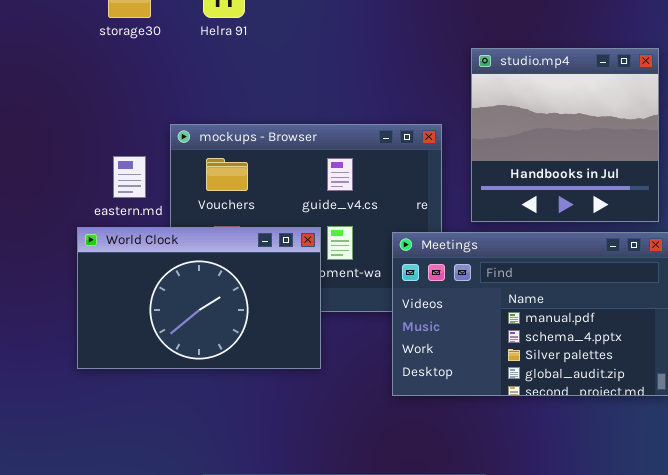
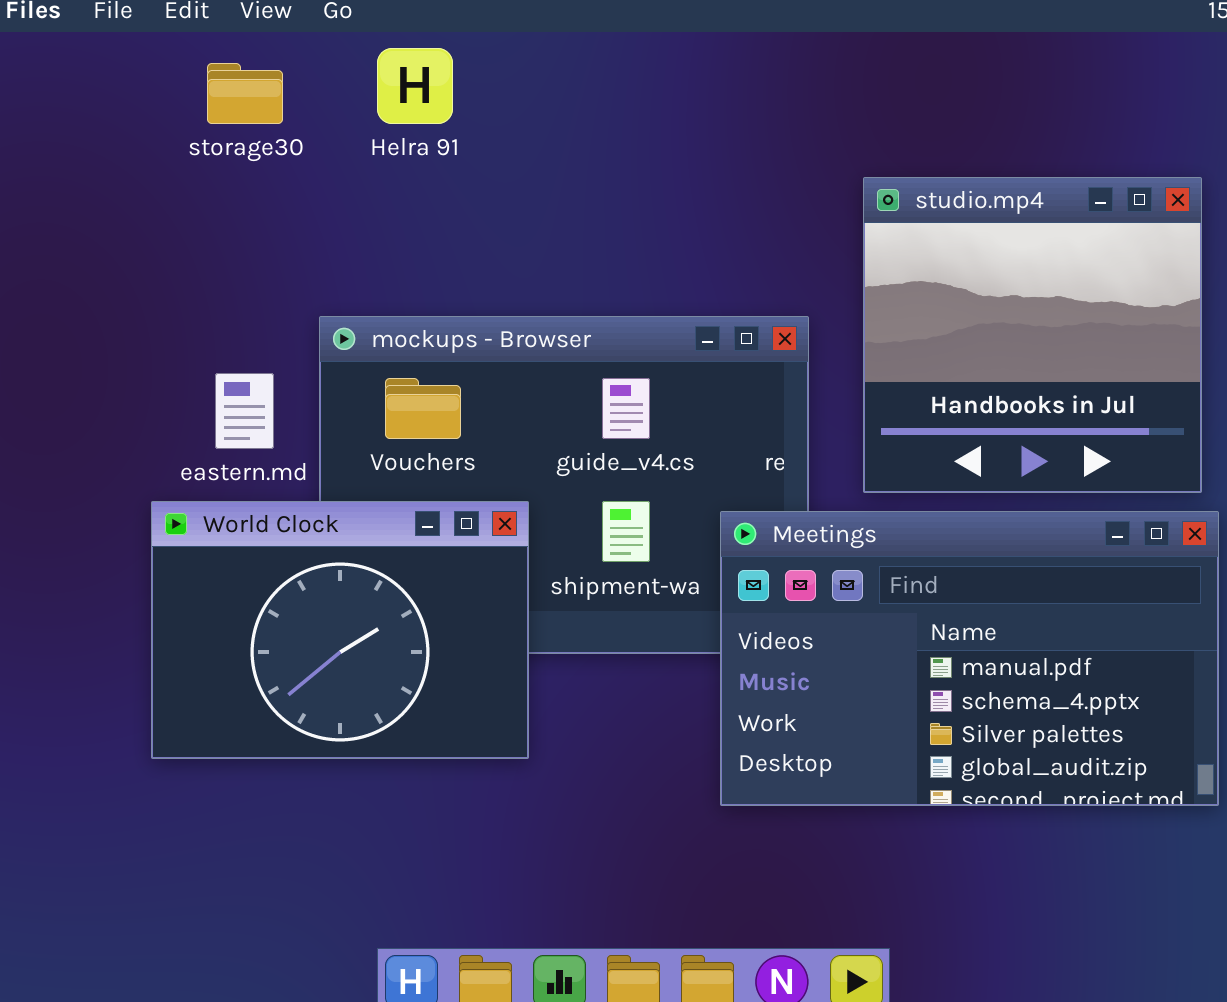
World Clock: [77,227,321,369] -> [151,501,529,759], resized

